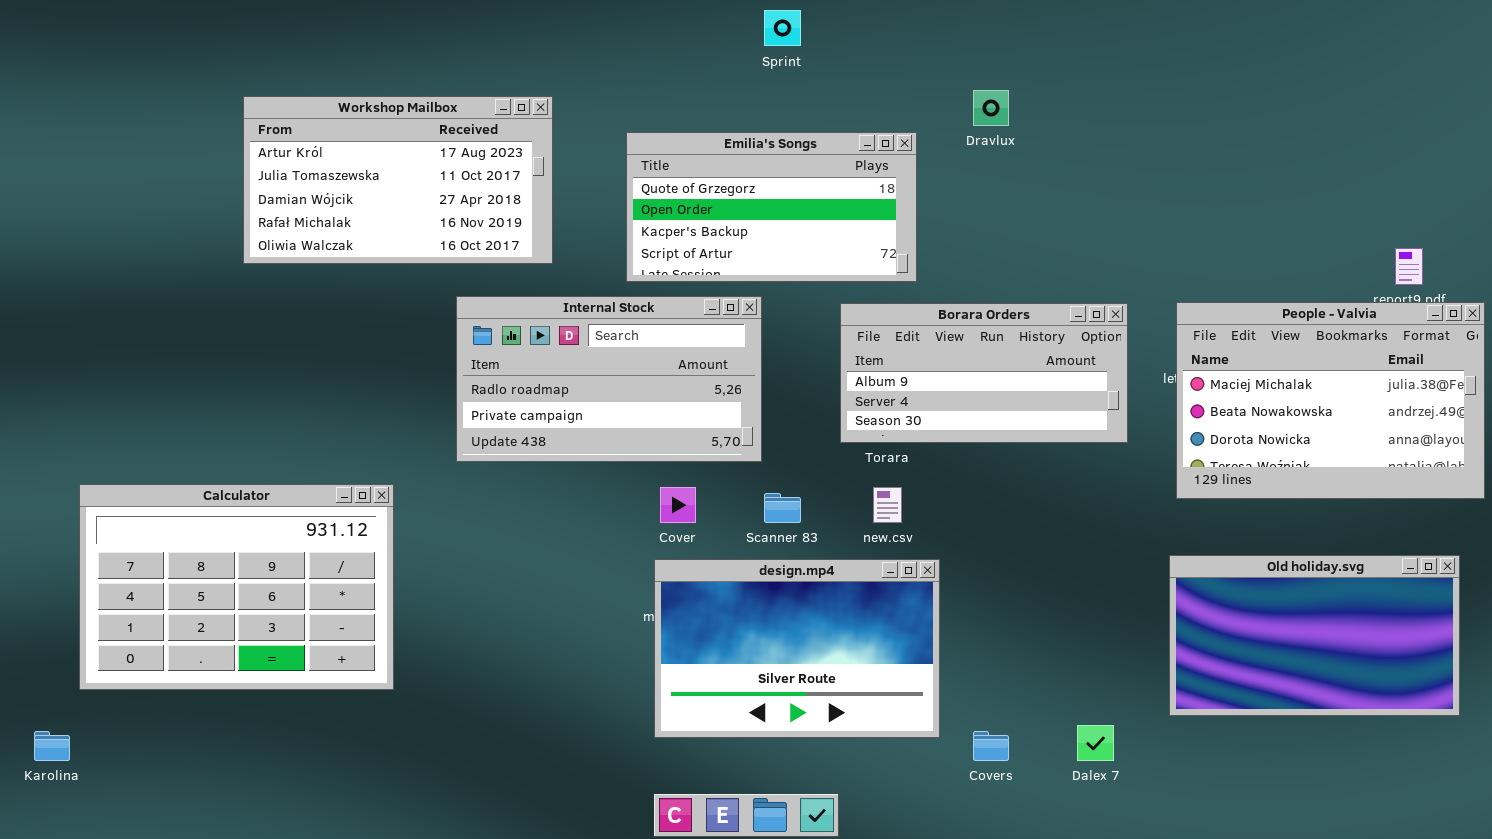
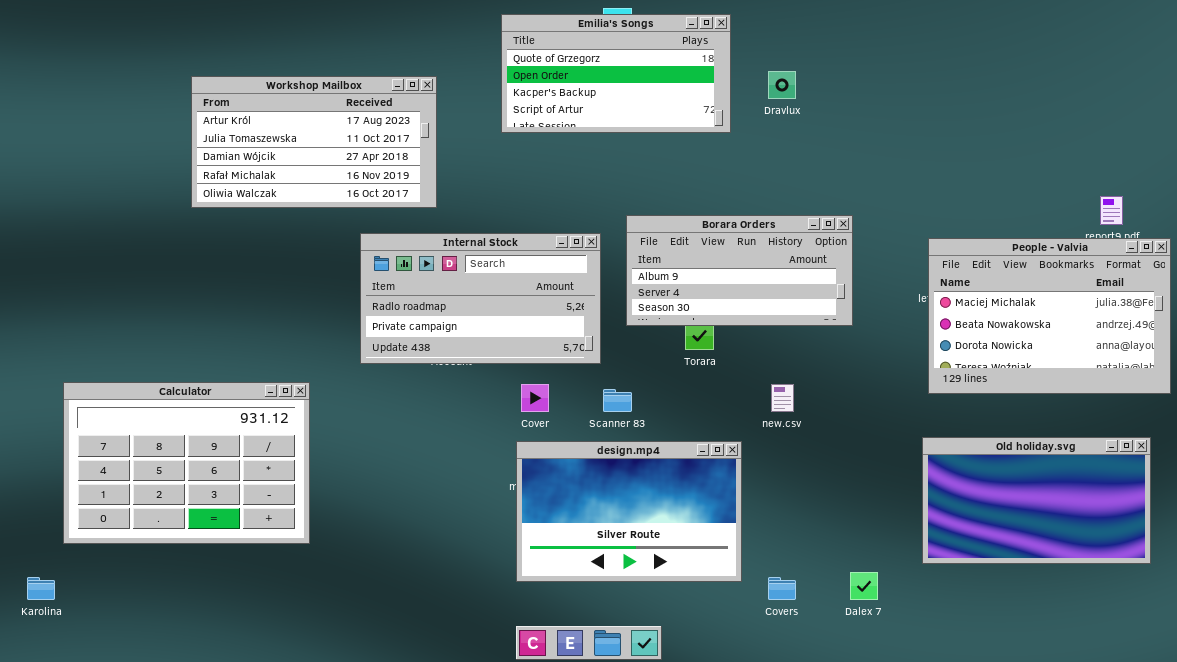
Emilia's Songs: [626,132,917,282] -> [501,14,731,133], moved
Borara Orders: [840,303,1128,443] -> [626,215,853,326], moved
new.csv: [873,487,902,523] -> [771,384,794,412], moved

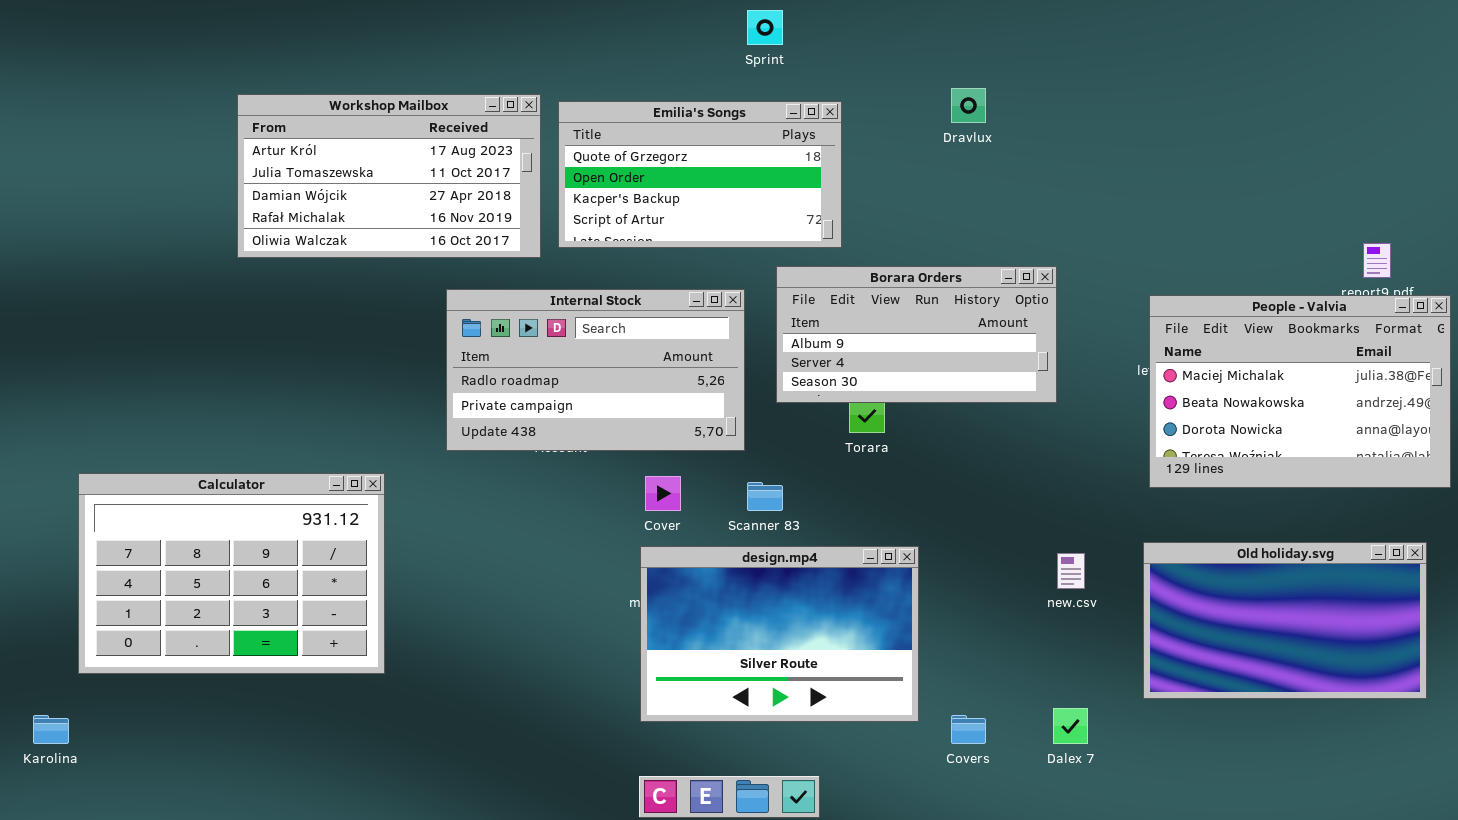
Emilia's Songs: [501,14,731,133] -> [558,101,842,248], moved
new.csv: [771,384,794,412] -> [1057,553,1085,589], moved

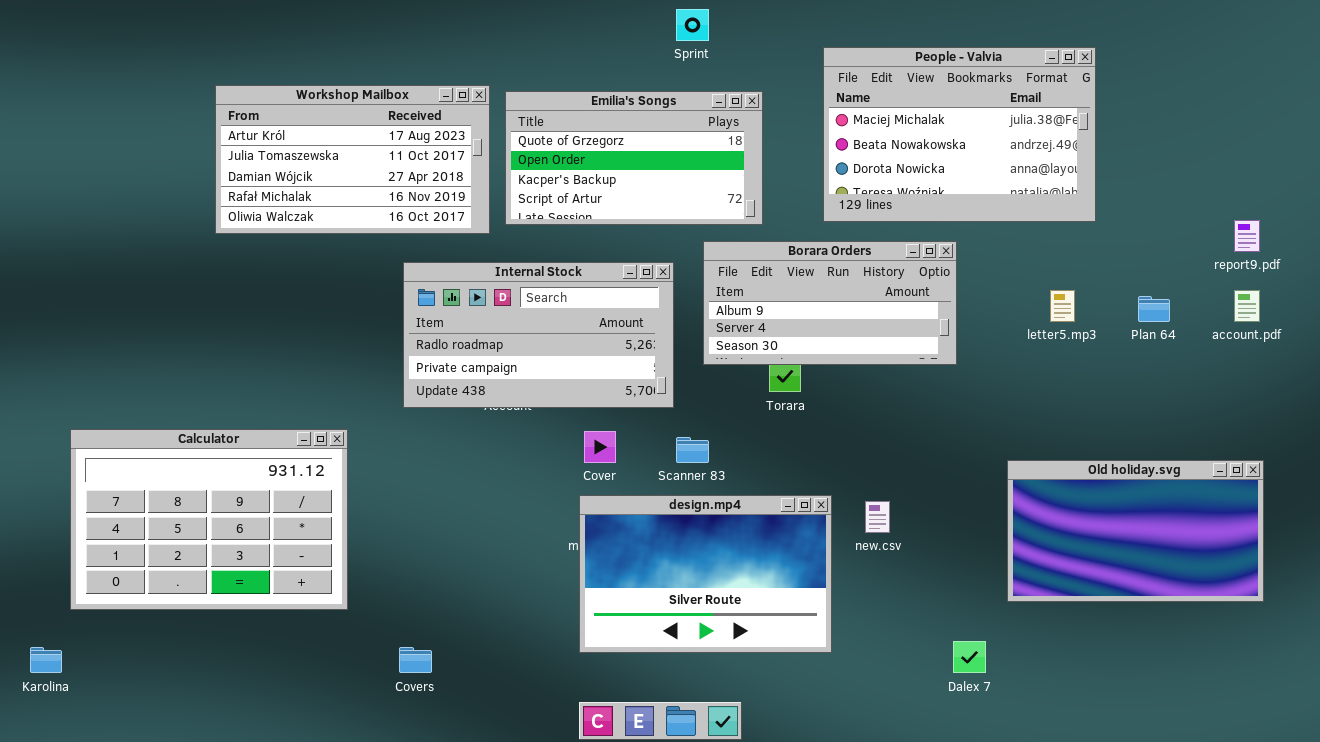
People - Valvia: [1149,295,1451,488] -> [823,47,1096,222], moved
Old holiday.svg: [1143,542,1427,699] -> [1007,460,1264,602], moved
new.csv: [1057,553,1085,589] -> [865,501,890,533], moved
Covers: [951,715,986,744] -> [399,647,432,673], moved

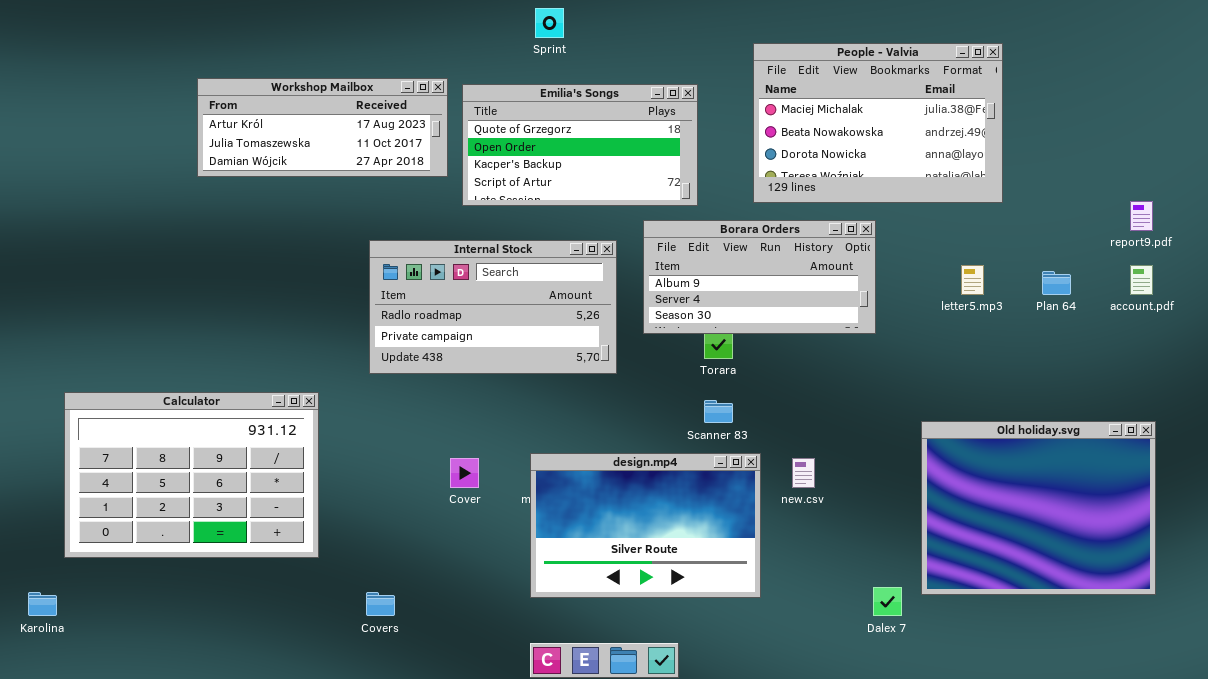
Sprint: [676,9,709,41] -> [535,8,564,38], moved
Workshop Mailbox: [215,85,490,234] -> [197,78,448,177], resized
Cover: [584,431,616,463] -> [450,458,479,488], moved
Scanner 83: [676,437,709,463] -> [704,400,733,423], moved
Old holiday.svg: [1007,460,1264,602] -> [921,421,1156,595], resized

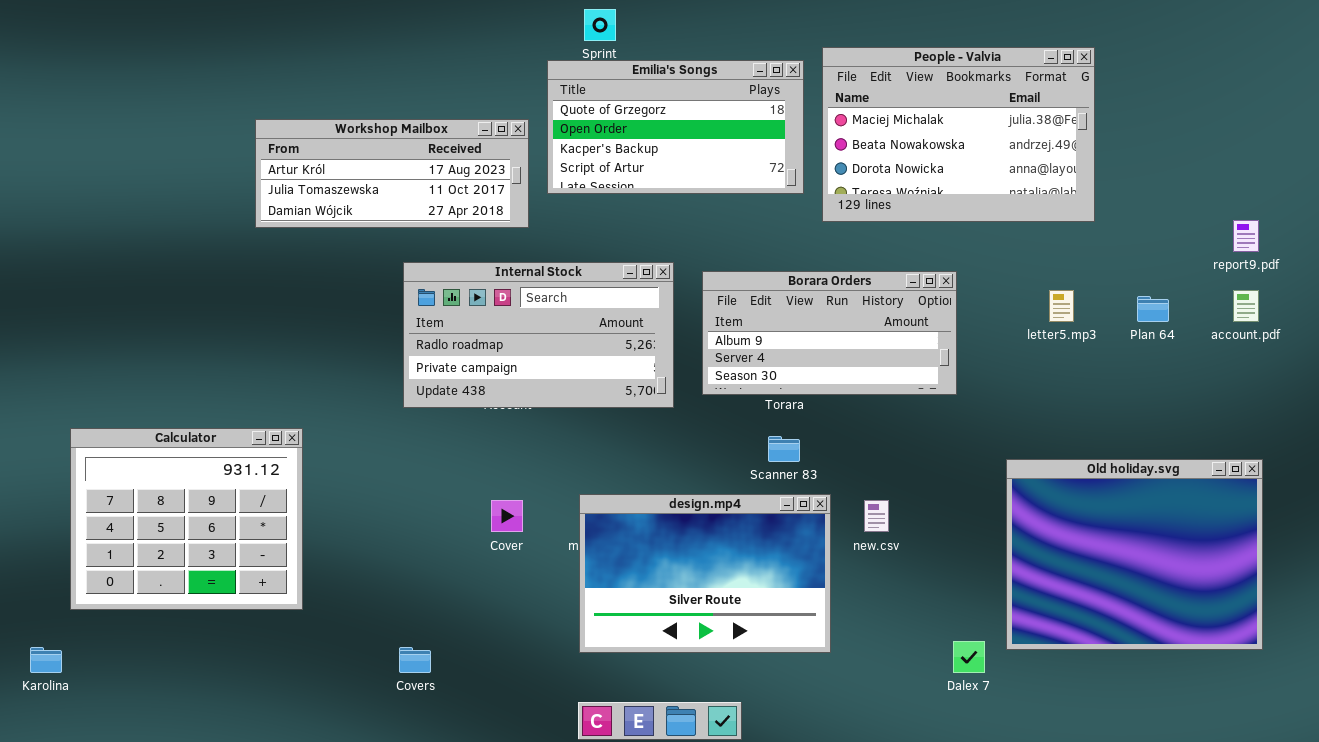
Workshop Mailbox: [197,78,448,177] -> [255,119,529,228], moved
Emilia's Songs: [462,84,698,206] -> [547,60,804,194], moved
Borara Orders: [643,220,876,334] -> [702,271,957,395], moved
Calculator: [64,392,319,558] -> [70,428,303,610], resized

